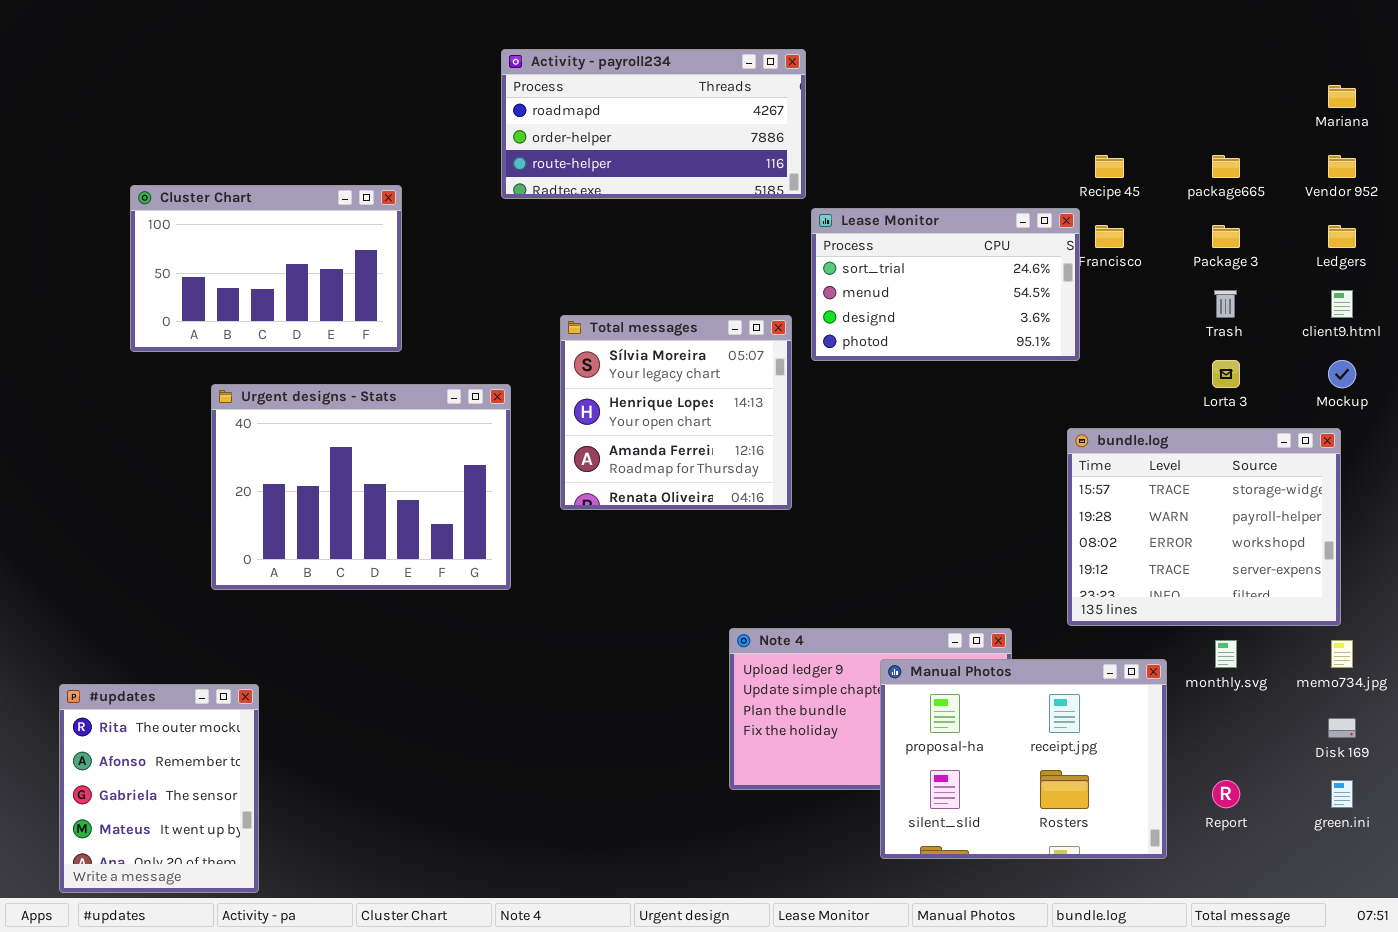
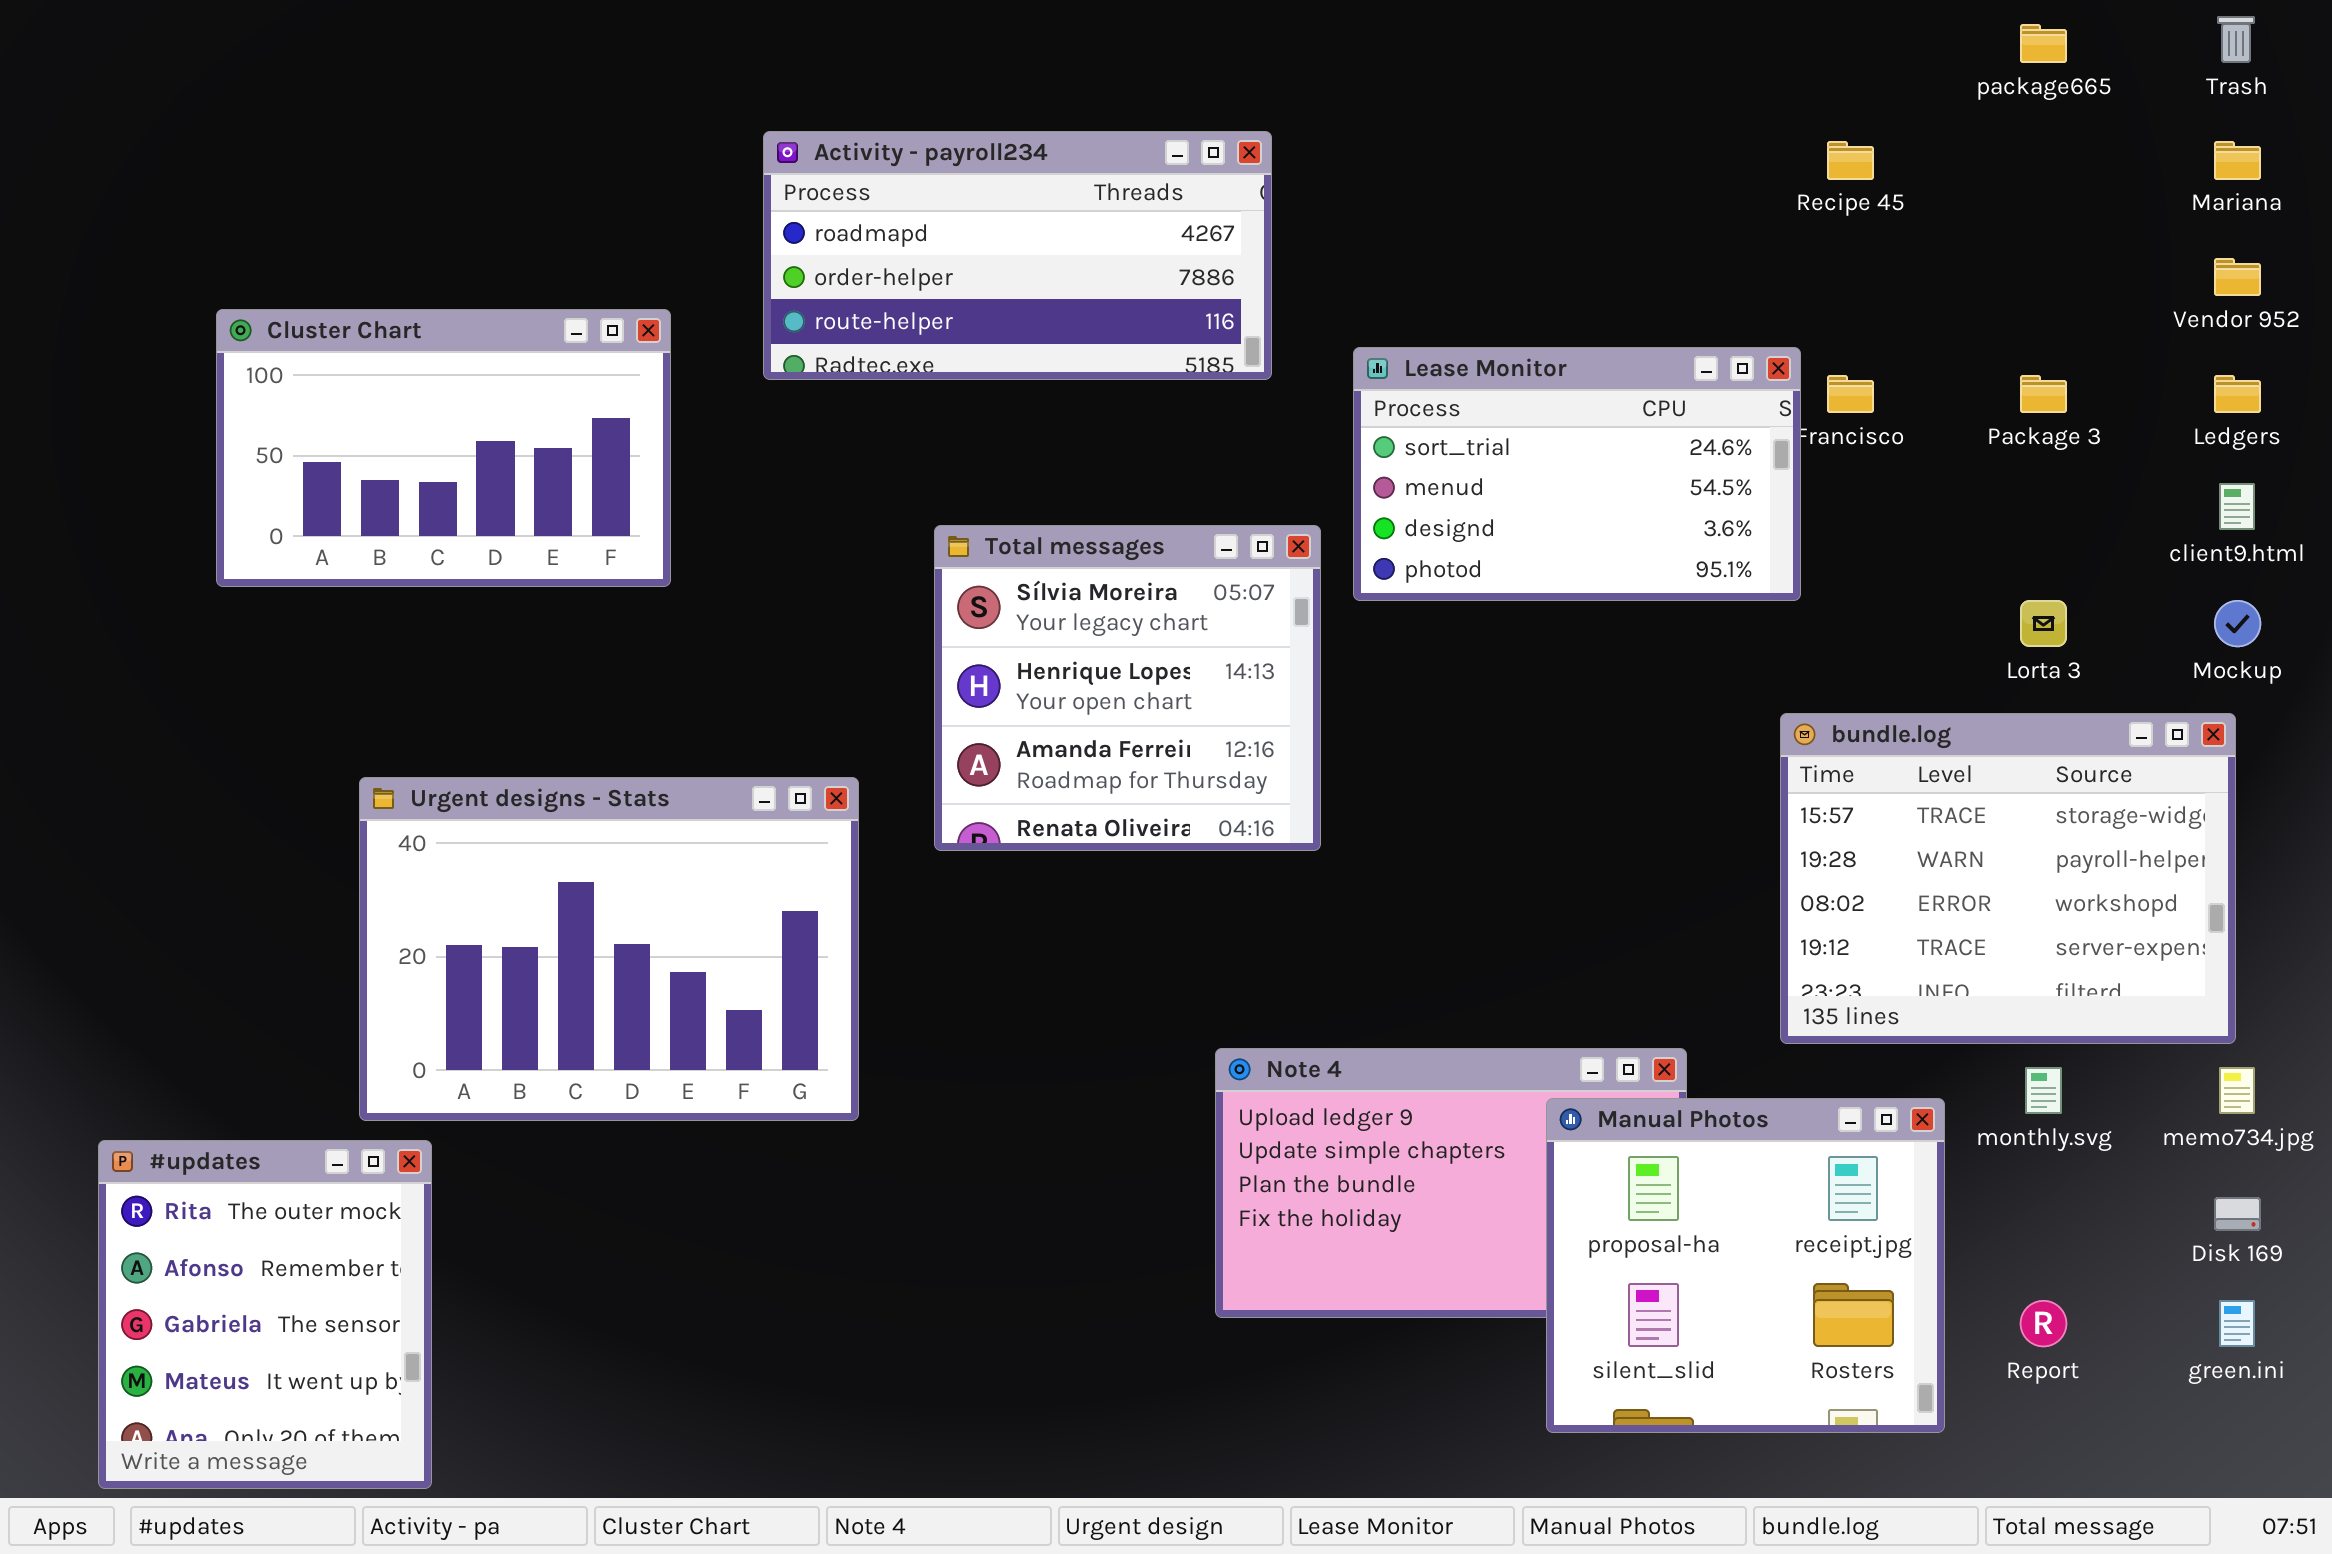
Activity - payroll234: [501,49,806,199] -> [763,131,1272,380], moved
Recipe 45: [1095,155,1124,178] -> [1827,141,1874,180], moved
package665: [1212,155,1240,178] -> [2020,24,2067,63], moved
Trash: [1214,290,1237,318] -> [2217,16,2255,63], moved
Urgent designs - Stats: [211,384,511,590] -> [359,777,859,1121], moved
Manual Photos: [880,659,1167,859] -> [1546,1098,1945,1433], resized

